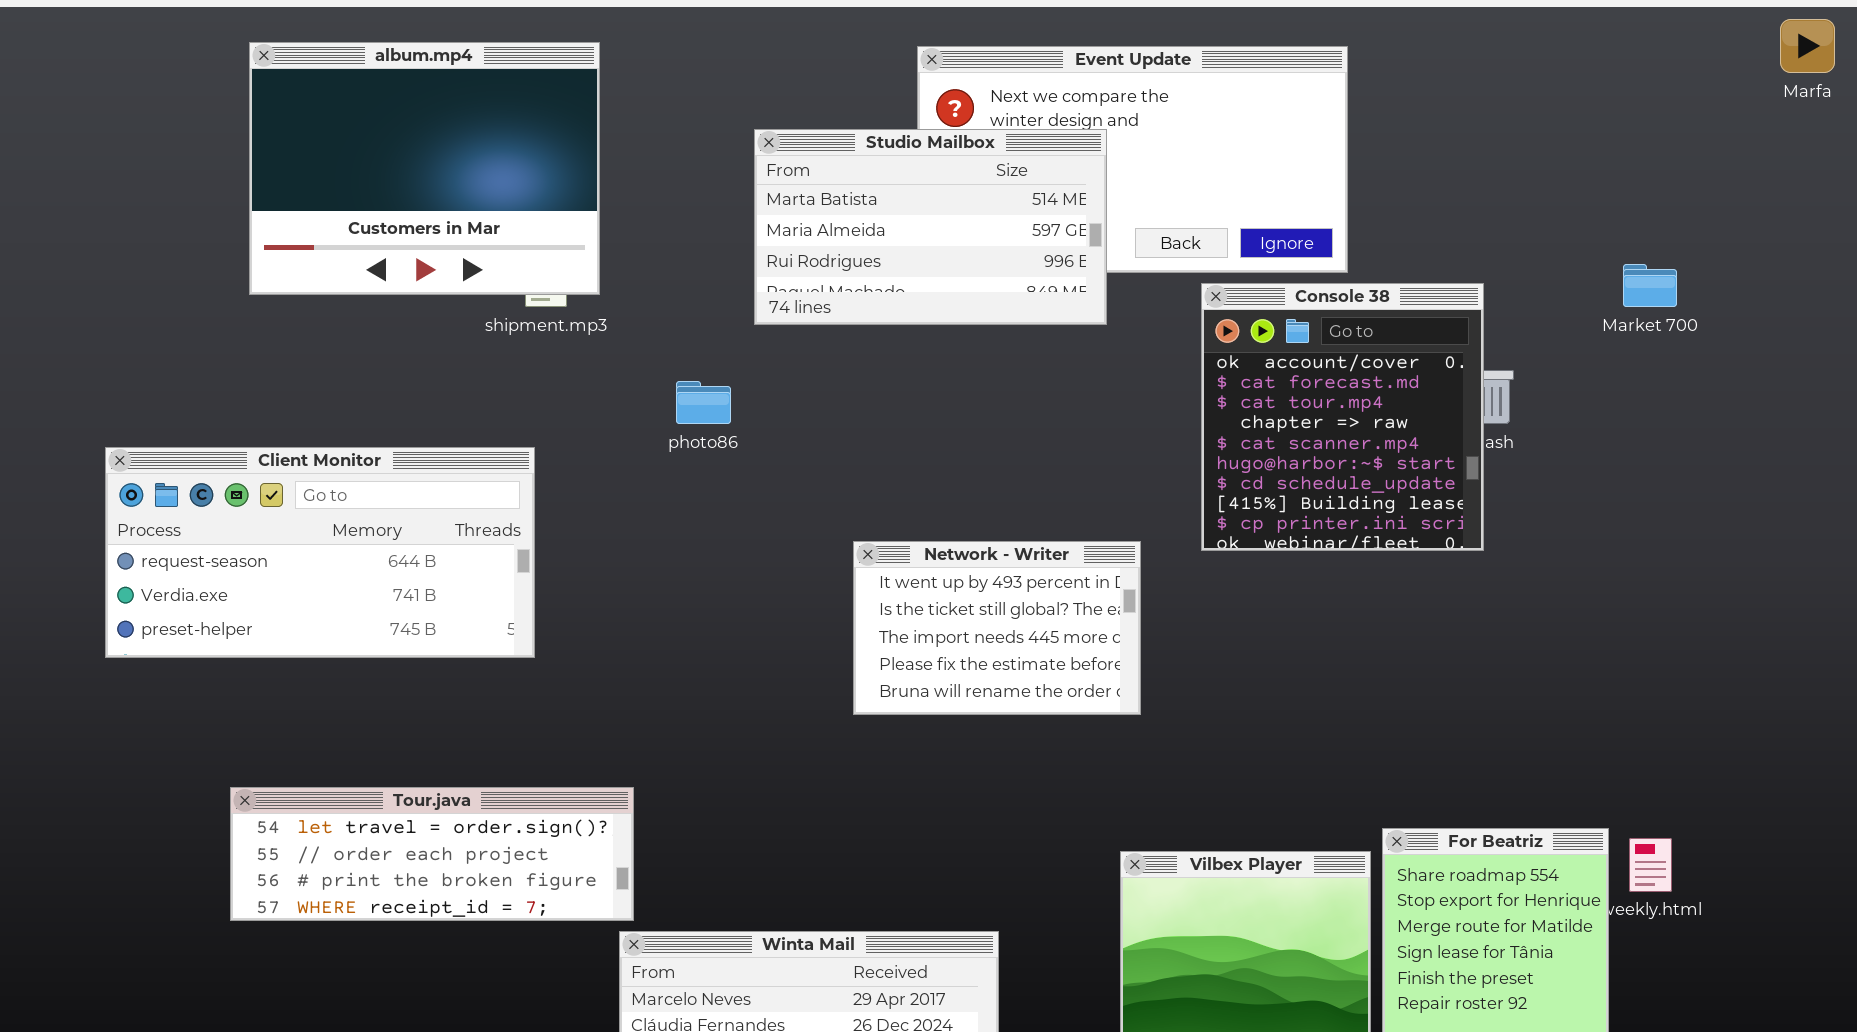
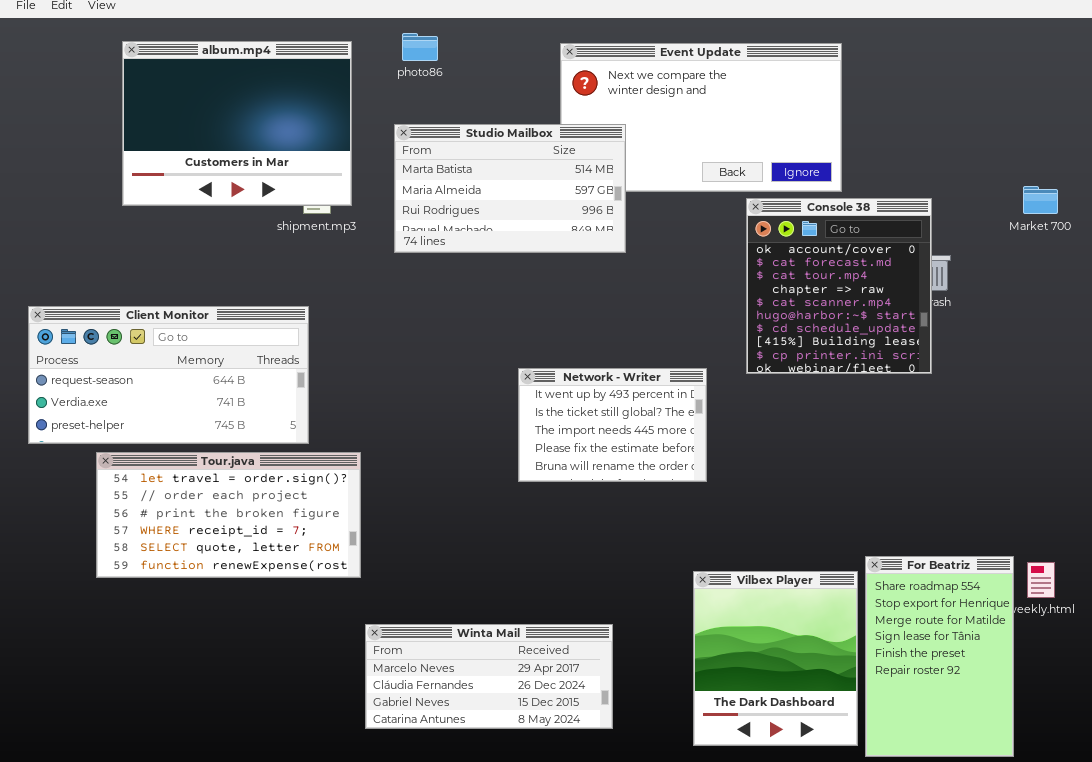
Studio Mailbox: [754,129,1107,325] -> [394,124,626,253], moved
photo86: [676,381,731,424] -> [402,33,438,61], moved
Tour.java: [230,787,634,921] -> [96,452,361,578], moved, resized

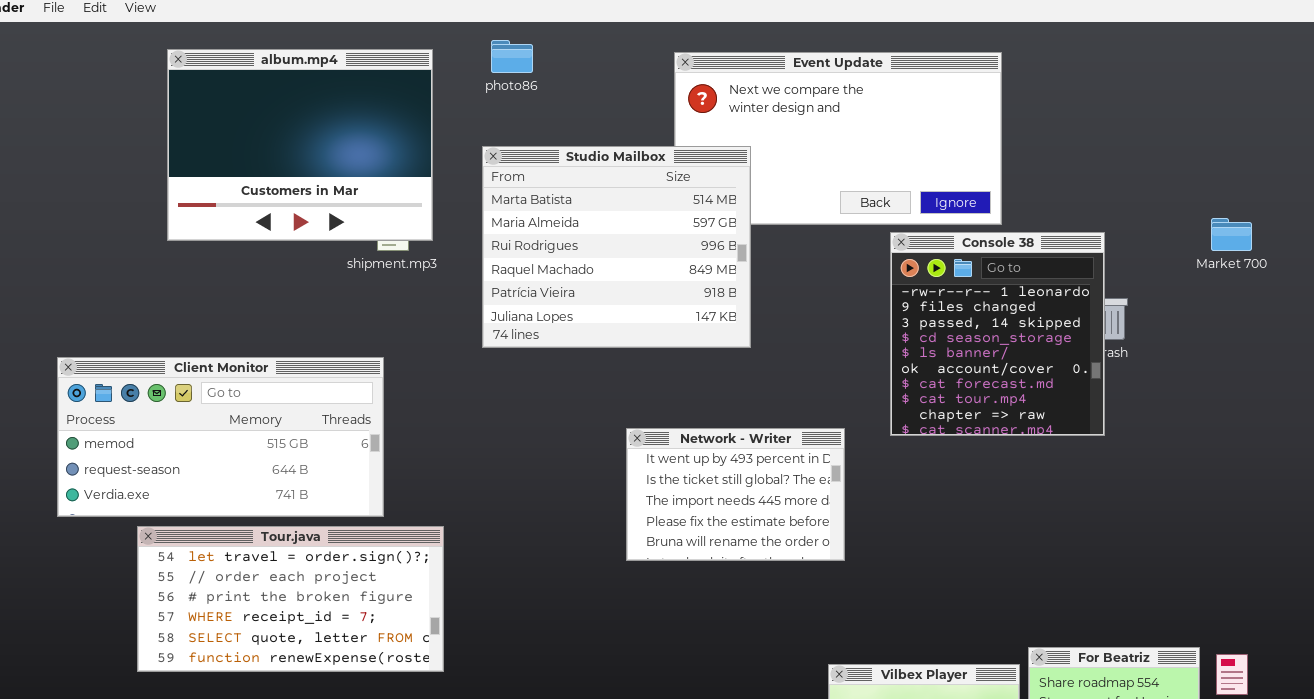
Studio Mailbox: [394,124,626,253] -> [482,146,751,348], resized
Console 38: [746,198,932,374] -> [890,232,1105,436], scrolled up 5 rows
Client Monitor: [28,306,309,444] -> [57,357,384,517], scrolled up 1 row

